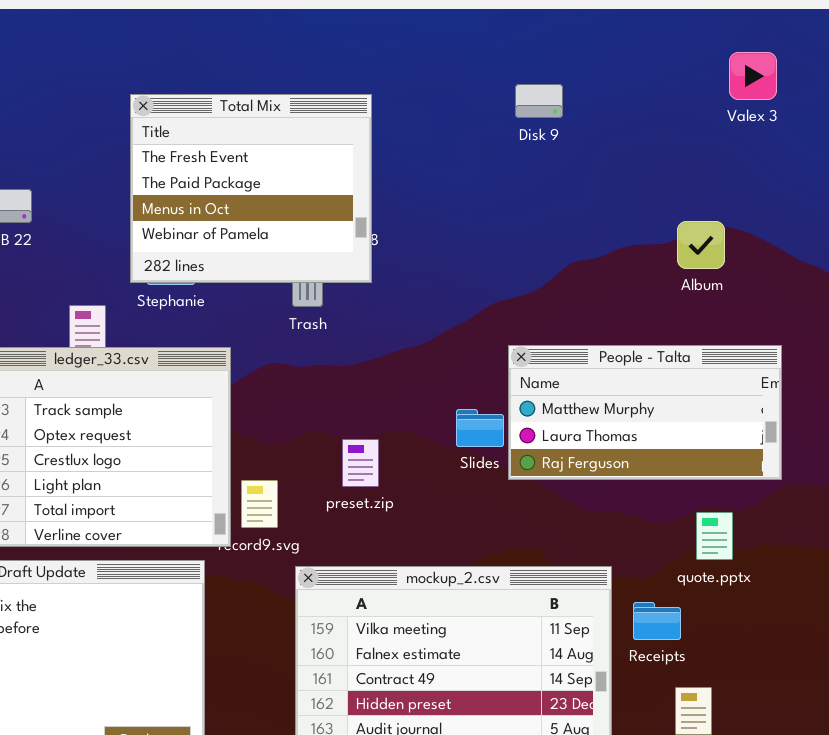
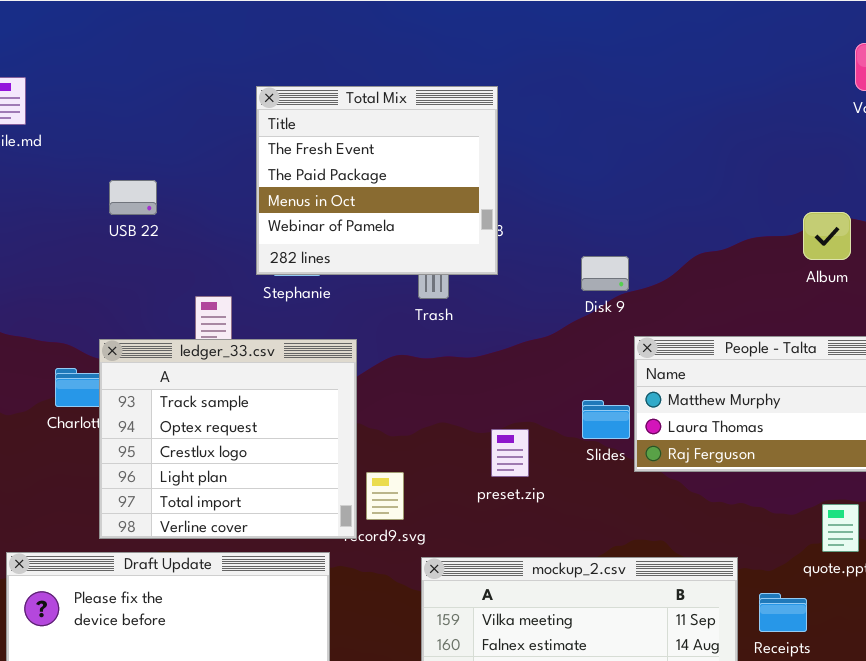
Disk 9: [515,84,563,118] -> [581,256,629,291], moved
preset.zip: [342,439,379,487] -> [491,429,529,477], moved

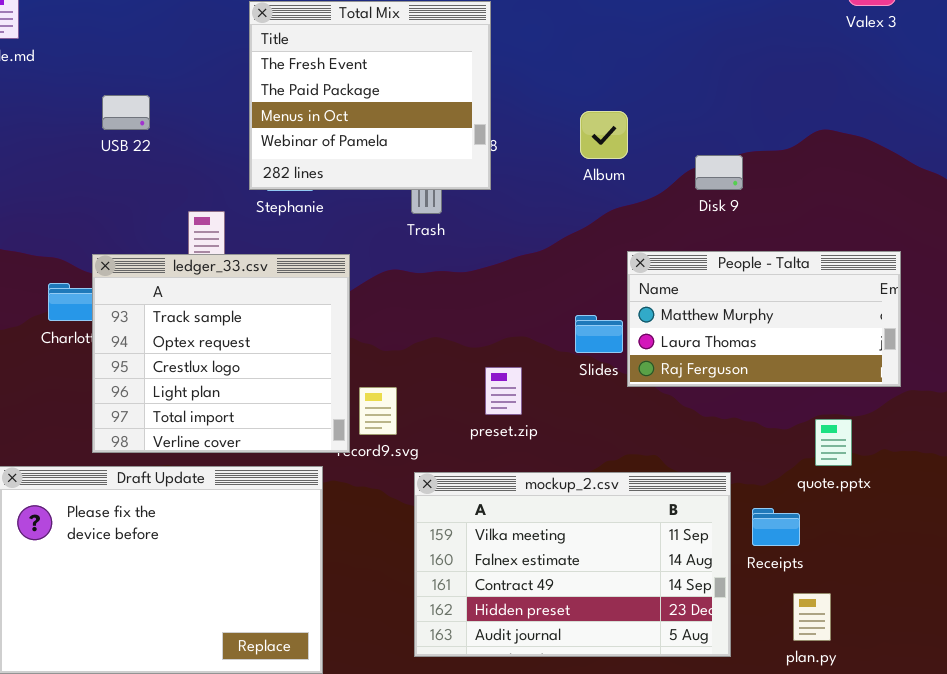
Album: [803,212,851,260] -> [580,111,628,159], moved
Disk 9: [581,256,629,291] -> [695,155,743,190], moved
preset.zip: [491,429,529,477] -> [485,367,522,415], moved

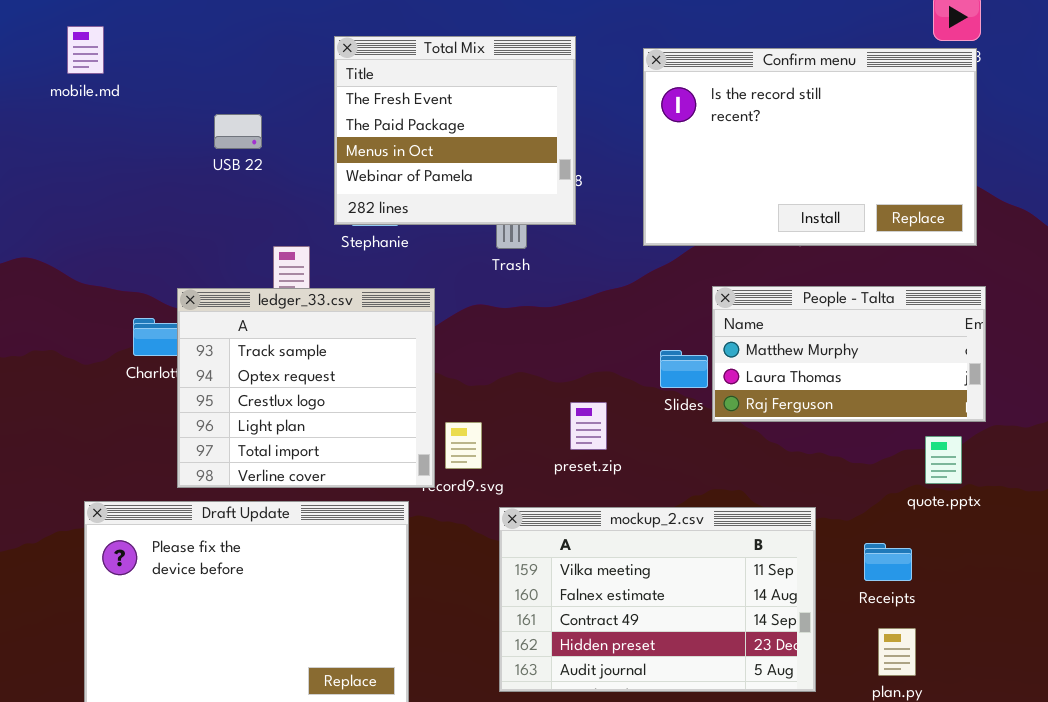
Confirm menu: none -> [643,48,977,246], opened
USB 22: [102,95,150,130] -> [214,114,262,149], moved
quote.pptx: [815,419,852,466] -> [925,436,962,484], moved
Receipts: [752,508,800,546] -> [864,543,912,581], moved

